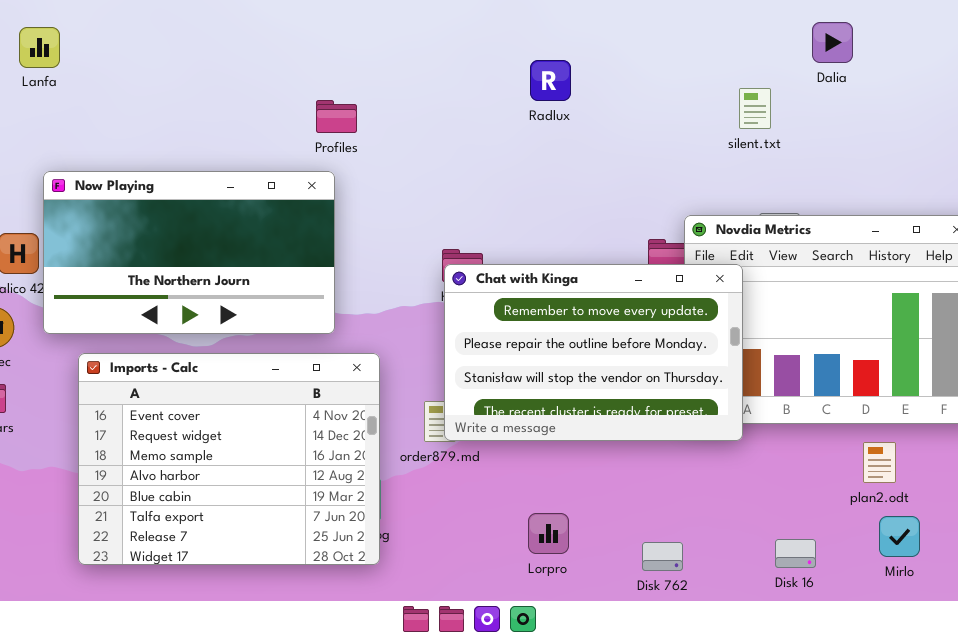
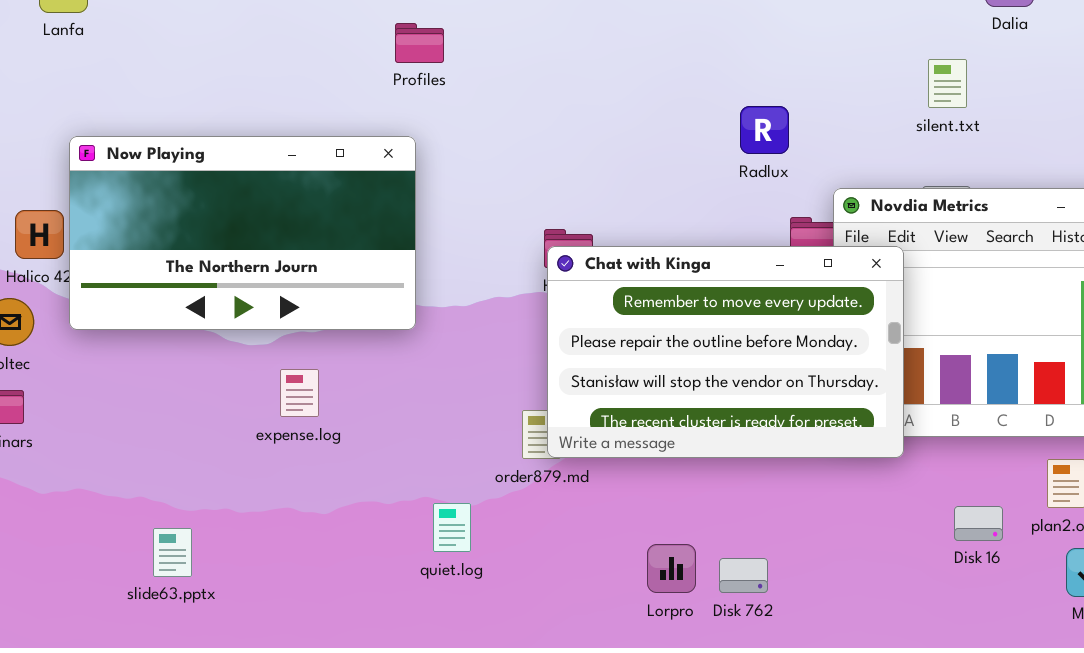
Radlux: [530,60,571,101] -> [740,106,789,154], moved
silent.txt: [739,88,771,129] -> [928,59,967,108], moved
Profiles: [316,100,357,133] -> [395,23,444,63], moved
Imports - Calc: [78,353,380,565] -> none, closed
Disk 16: [775,539,816,568] -> [954,506,1003,541], moved
Disk 762: [642,542,683,571] -> [719,558,768,593], moved

